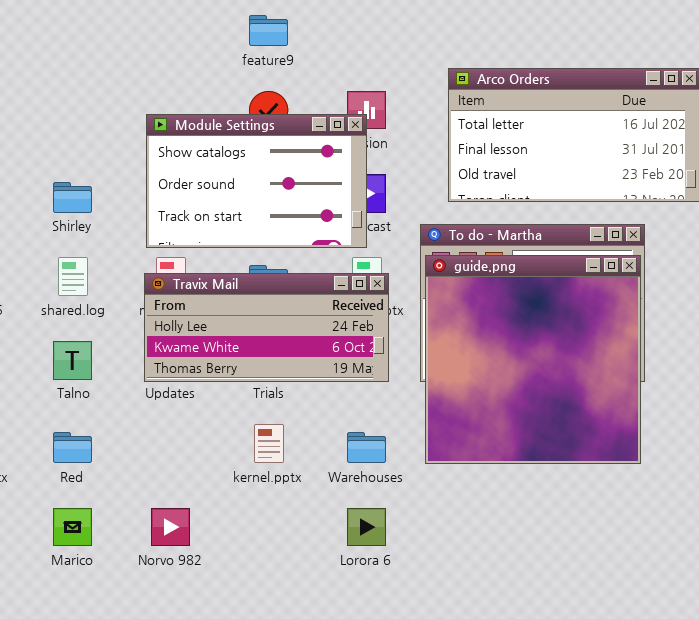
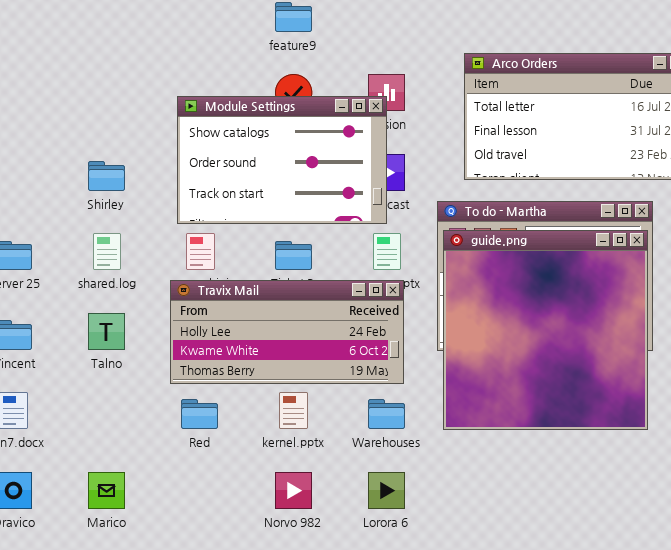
Travix Mail: [144,273,389,382] -> [170,280,404,384], moved
Red: [53,432,92,463] -> [181,399,218,429], moved
Norvo 982: [151,508,190,546] -> [275,472,312,509], moved

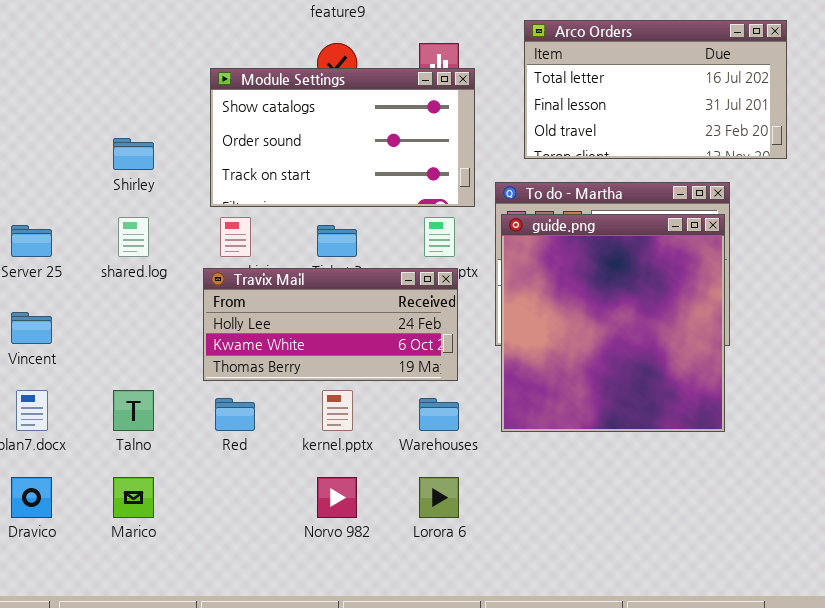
Module Settings: [177,96,387,224] -> [210,68,475,207], resized
Talno: [88,313,125,350] -> [113,390,154,431], moved

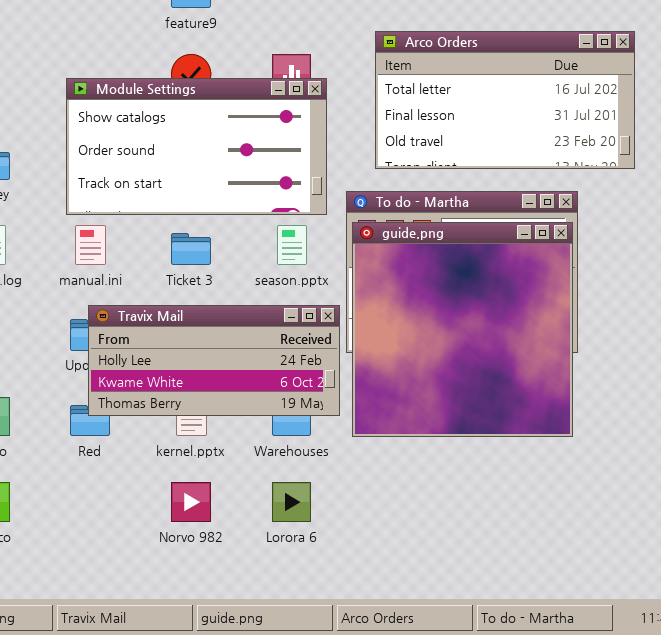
Travix Mail: [203,268,458,381] -> [88,305,340,416], moved

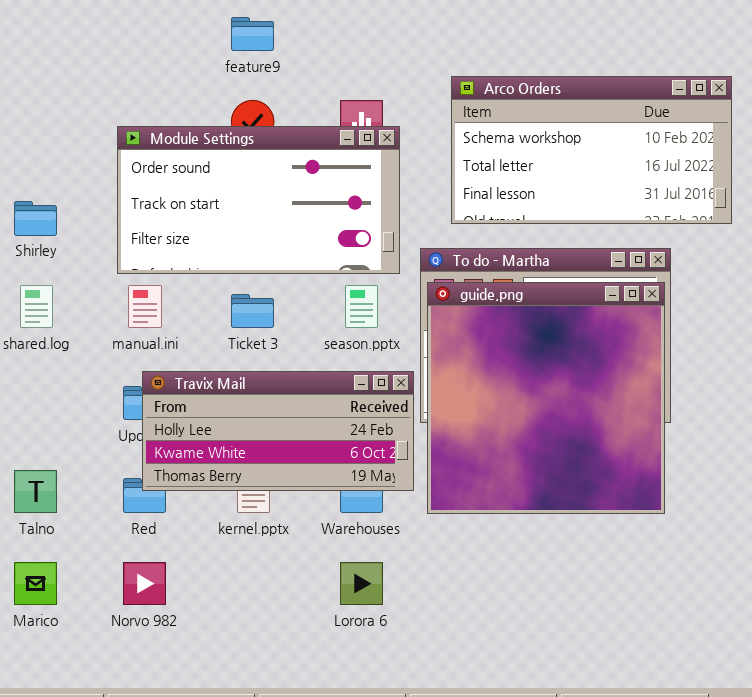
Arco Orders: [375,31,635,169] -> [451,76,732,224], scrolled up 1 row
Module Settings: [66,78,327,215] -> [117,126,400,274], scrolled down 1 row
Norvo 982: [171,482,211,522] -> [123,562,166,605], moved

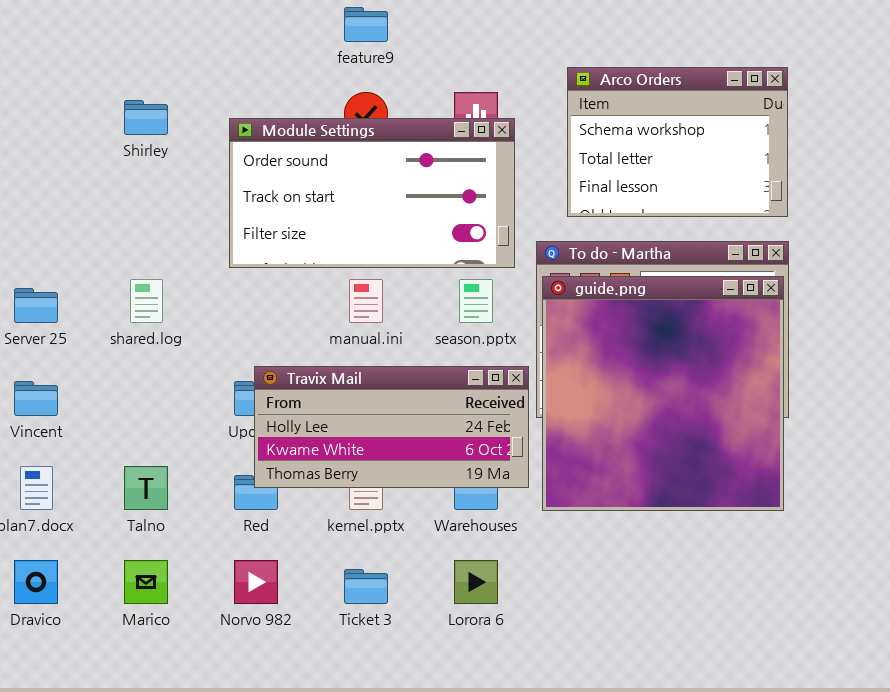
Arco Orders: [451,76,732,224] -> [567,67,788,217], resized
Shirley: [14,201,57,236] -> [124,100,168,135], moved
manual.ini: [128,285,162,328] -> [349,279,383,323], moved
Ticket 3: [231,294,274,328] -> [344,569,388,604], moved

